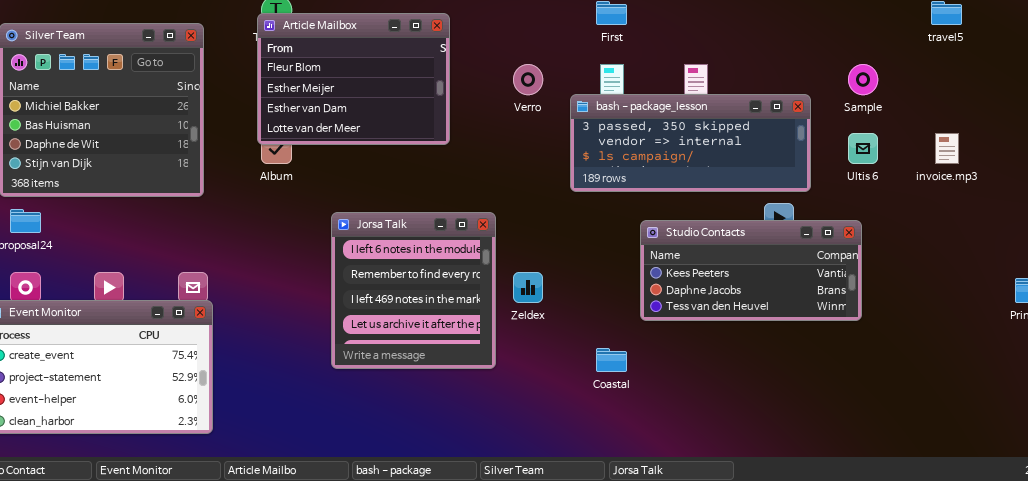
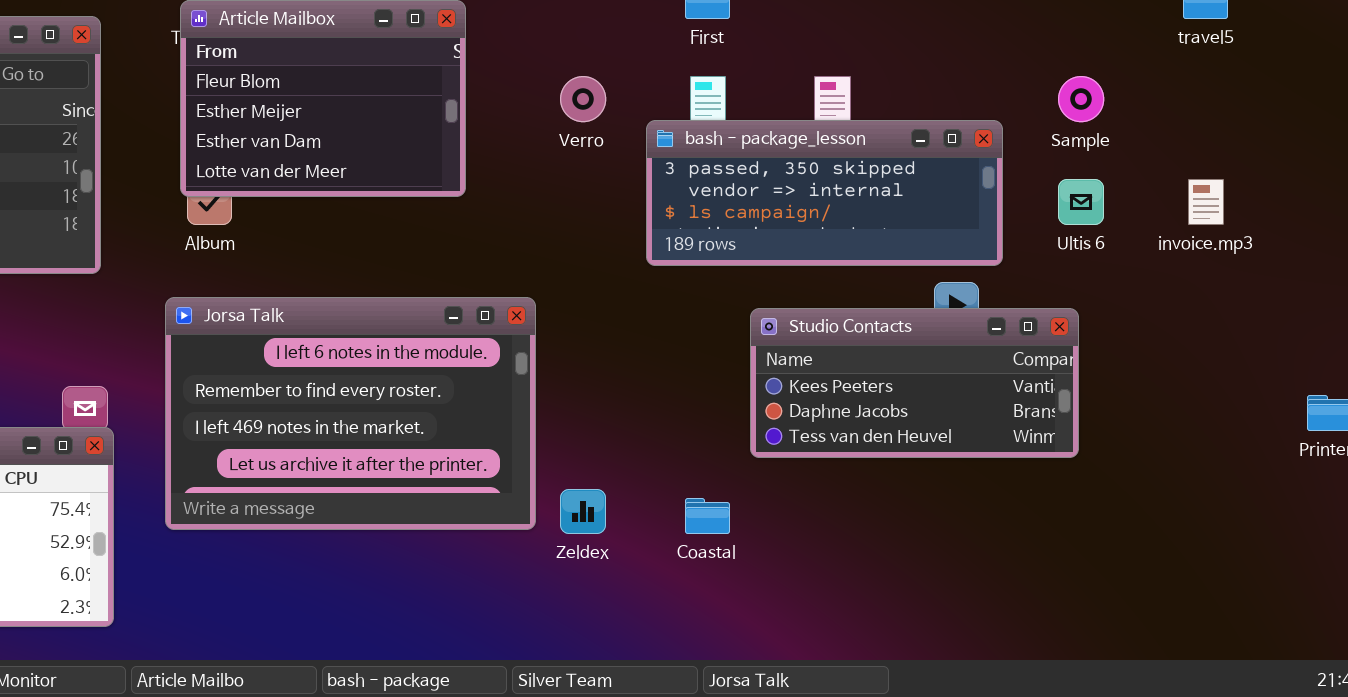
Jorsa Talk: [331,212,496,369] -> [165,297,536,530], resized
Zeldex: [513,272,543,303] -> [560,489,606,534], moved

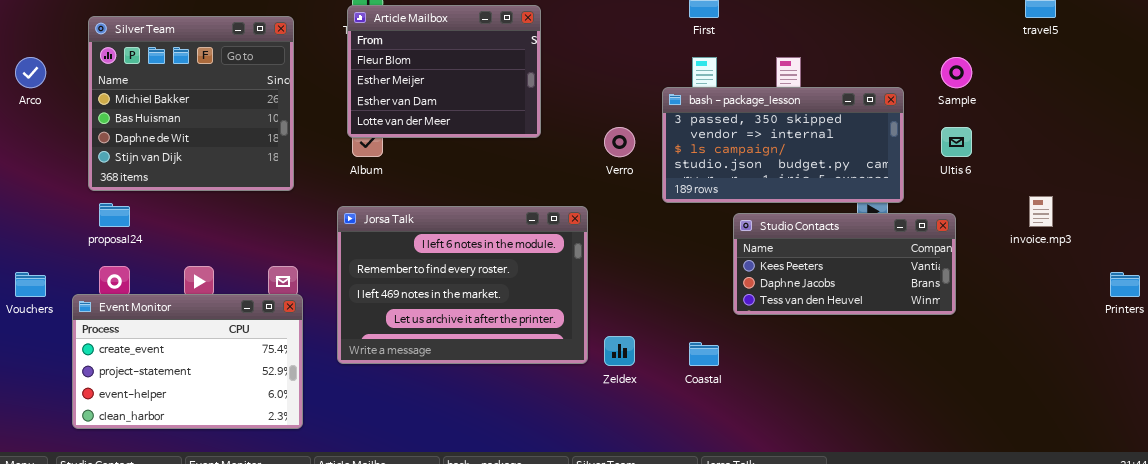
Verro: [560,76,606,122] -> [604,127,635,157], moved
bash - package_lesson: [646,120,1003,266] -> [662,87,904,203], resized
invoice.mp3: [1188,179,1224,225] -> [1029,196,1053,227], moved

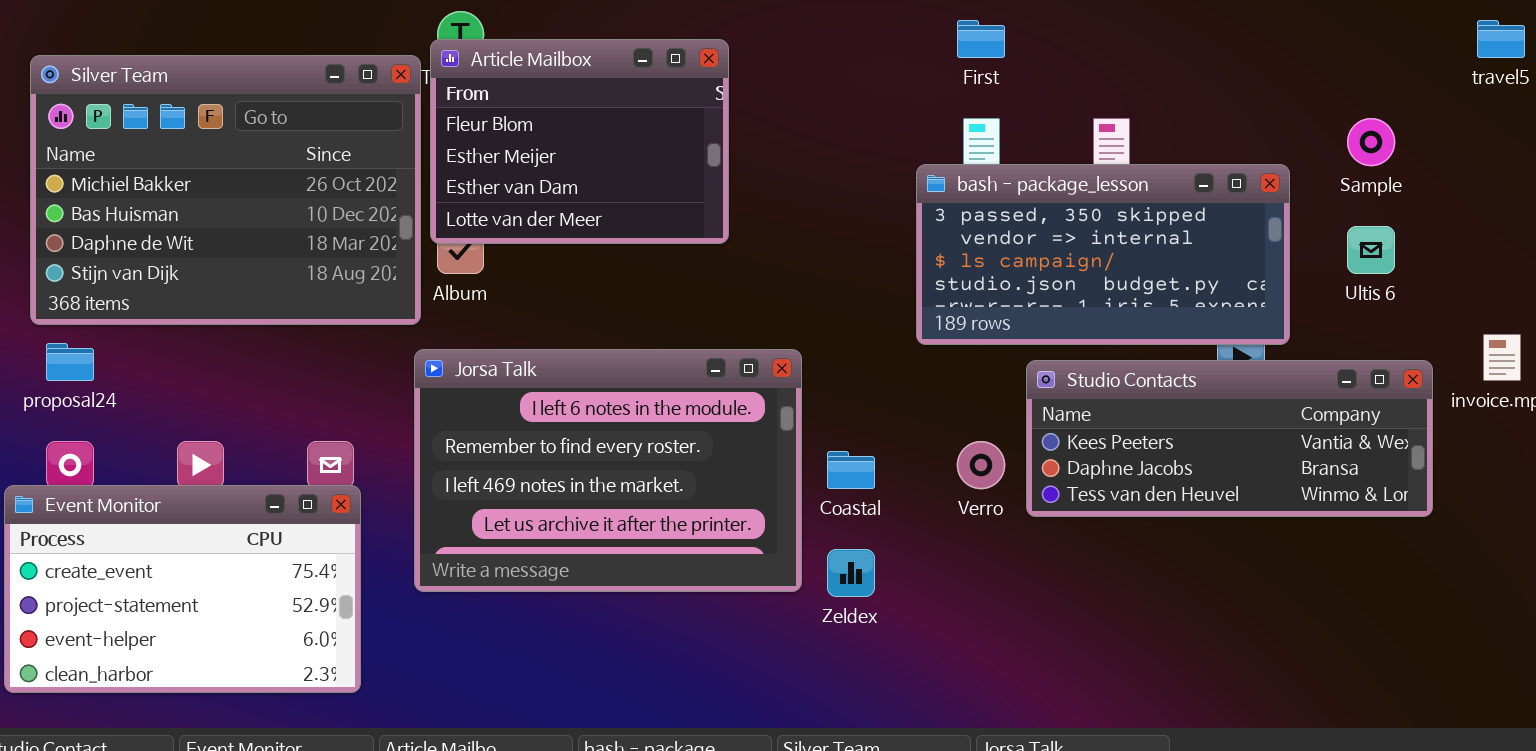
Silver Team: [88,16,294,191] -> [30,55,421,325], resized
Verro: [604,127,635,157] -> [957,441,1005,489], moved
Studio Contacts: [733,213,956,315] -> [1026,360,1433,517], resized
Coastal: [689,342,719,366] -> [827,451,875,489], moved

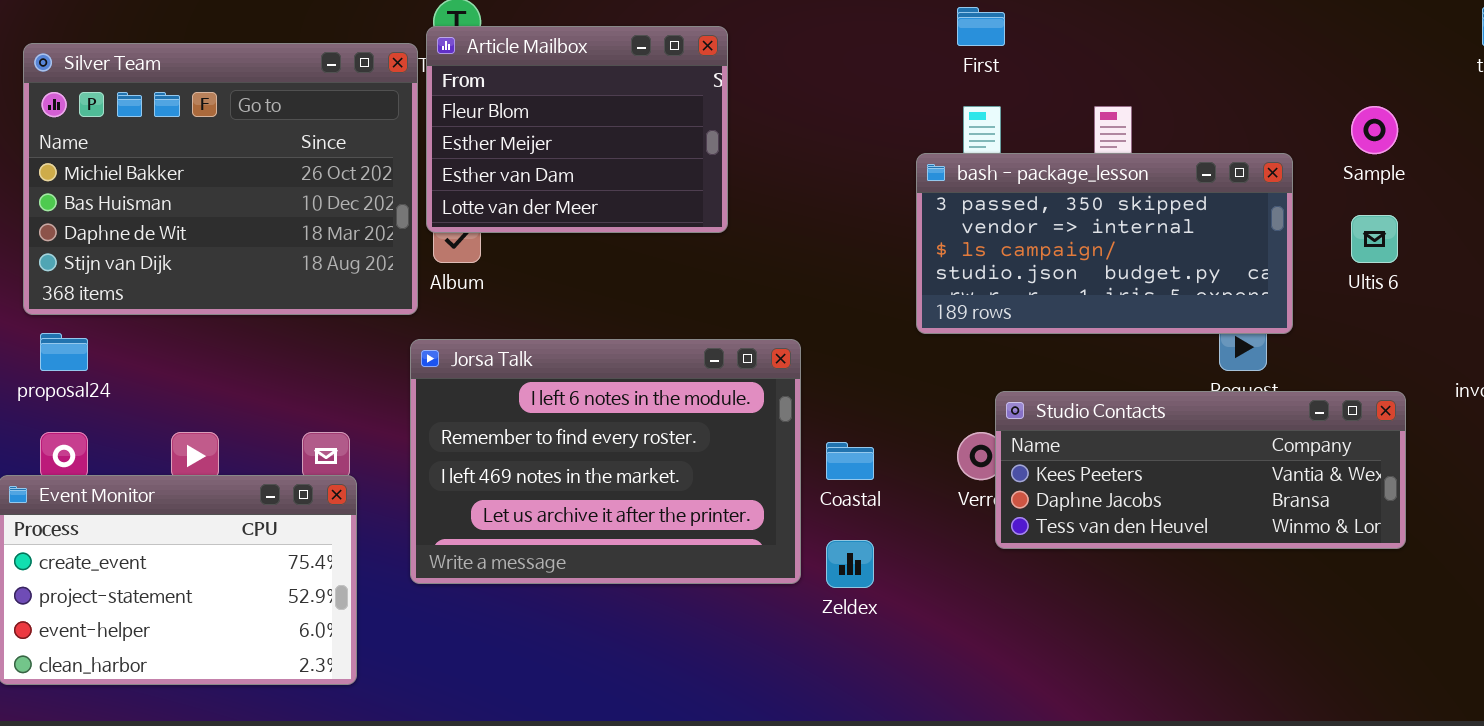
Studio Contacts: [1026,360,1433,517] -> [995,391,1406,549], moved

